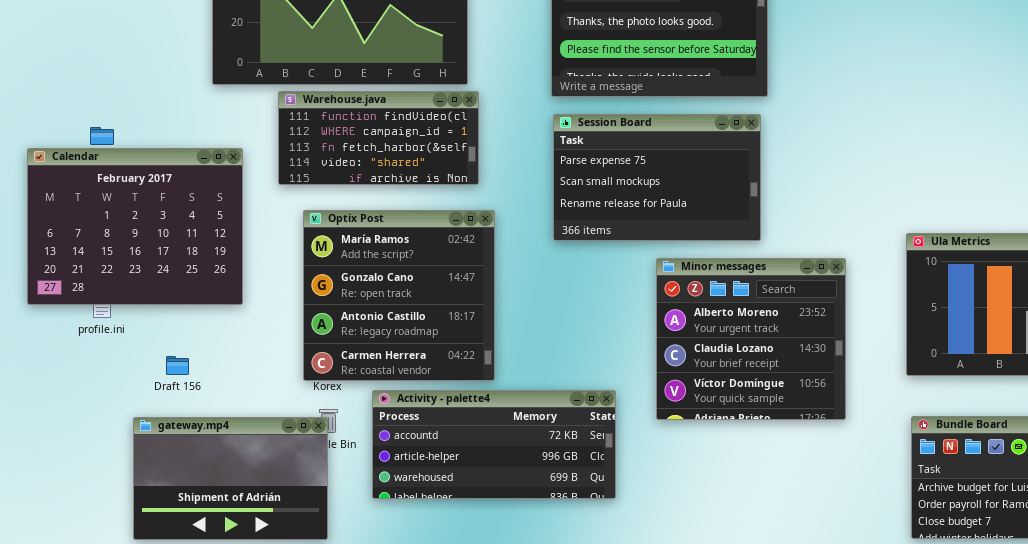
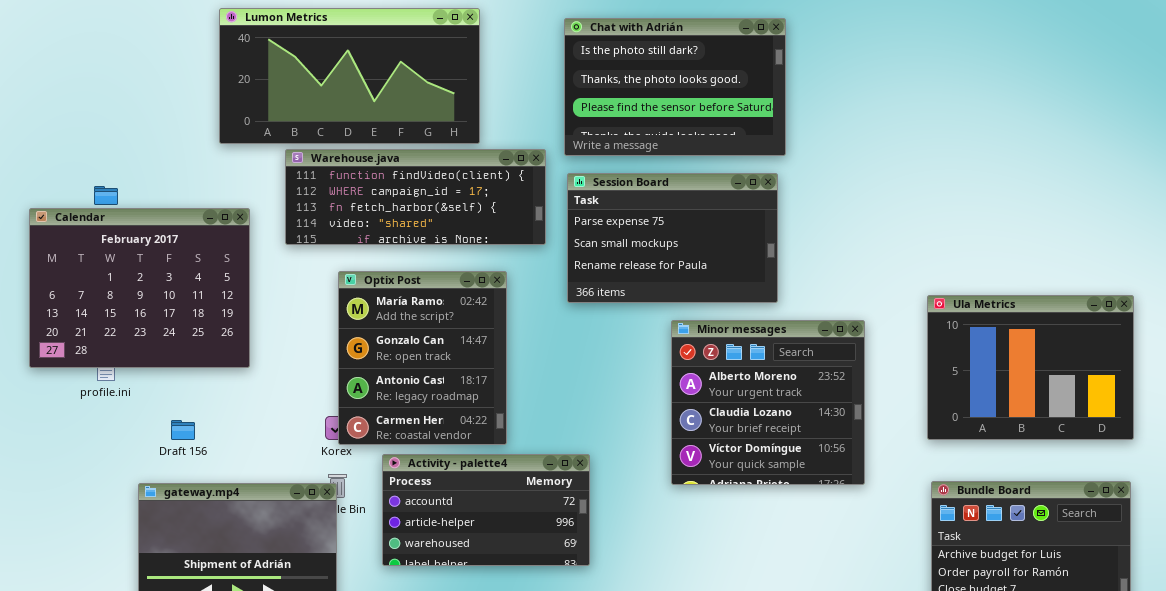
Warehouse.java: [278,91,479,185] -> [285,149,546,245], resized
Optix Post: [303,210,495,381] -> [338,271,507,445], resized
Activity - palette4: [372,390,616,499] -> [382,454,590,566], resized

